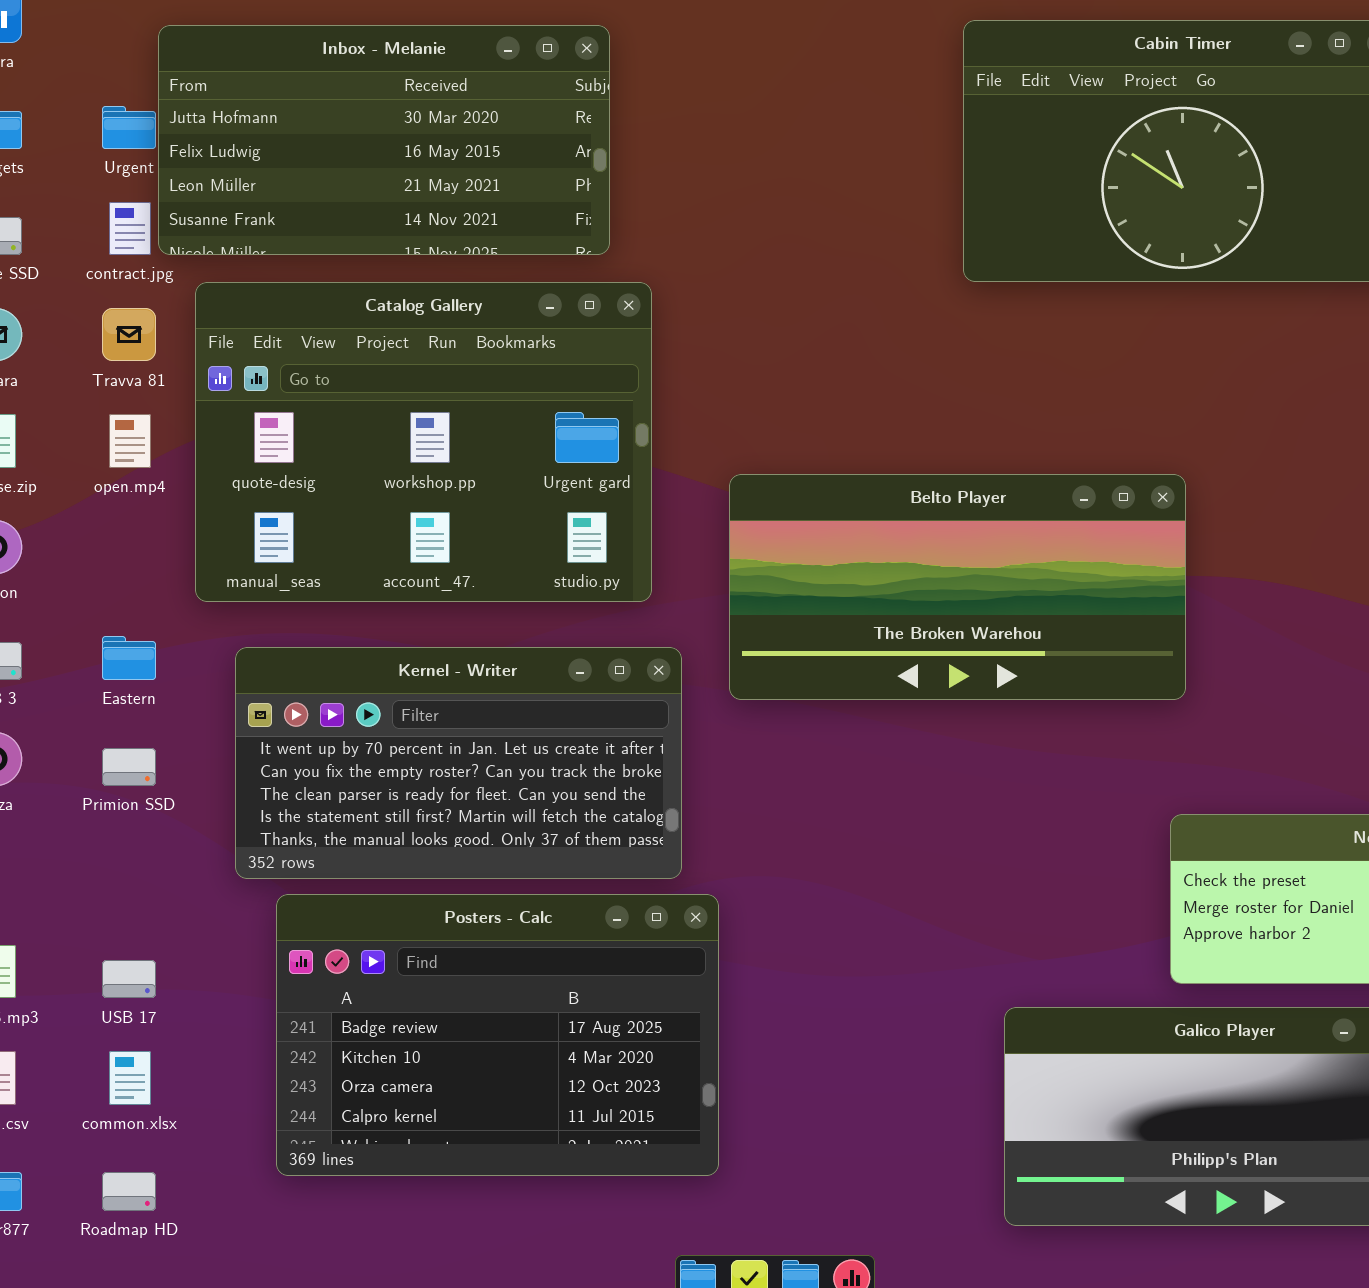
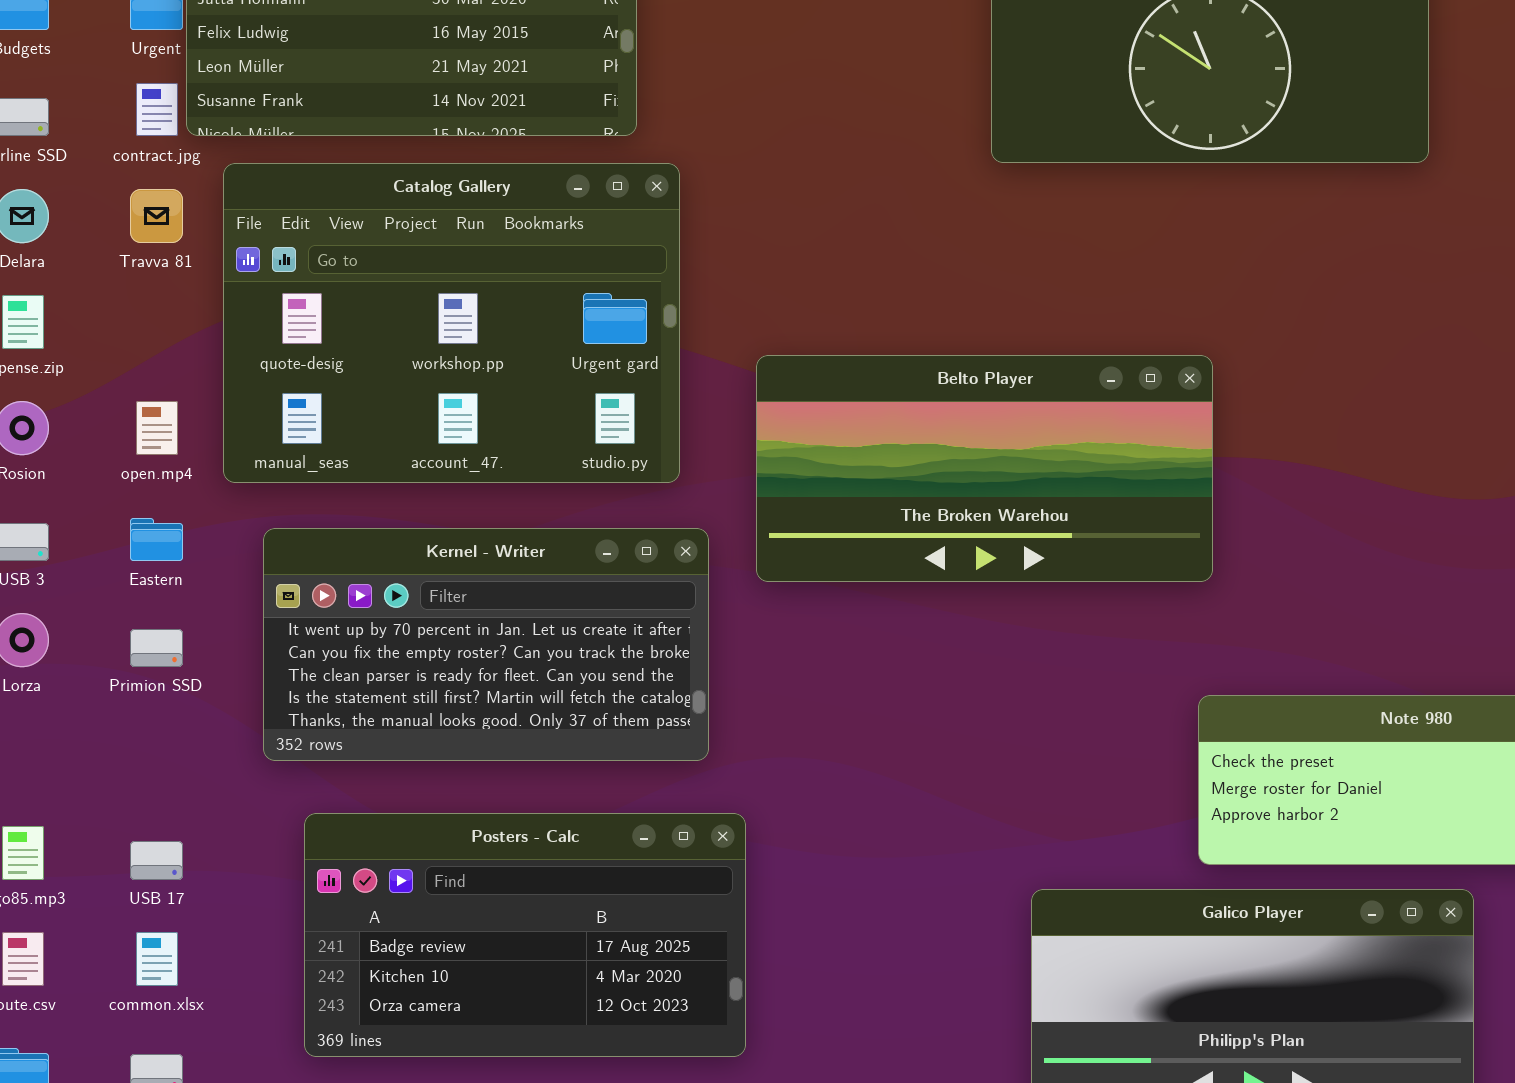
open.mp4: [109,414,151,468] -> [136,401,178,455], moved
Posters - Calc: [276,894,719,1176] -> [304,813,746,1057], resized

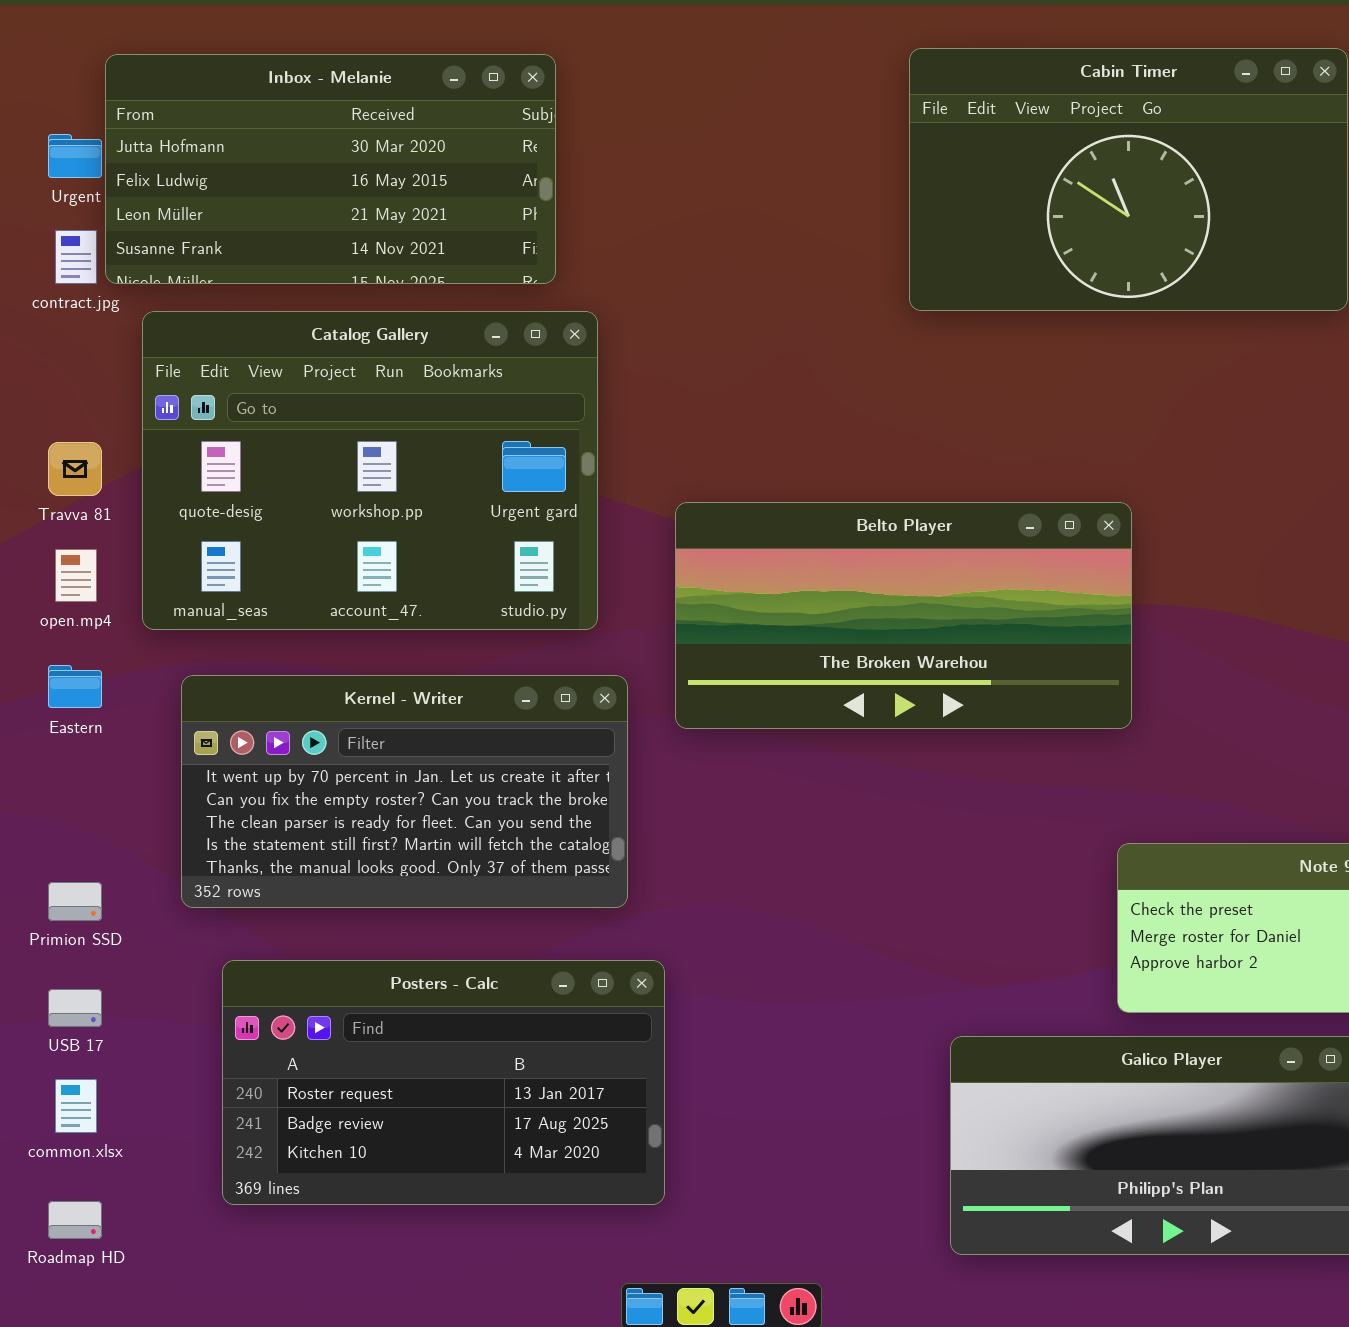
Travva 81: [130,189,183,243] -> [48,442,102,496], moved
Primion SSD: [130,629,183,667] -> [48,882,102,921], moved
Posters - Calc: [304,813,746,1057] -> [222,960,665,1205], scrolled up 1 row

